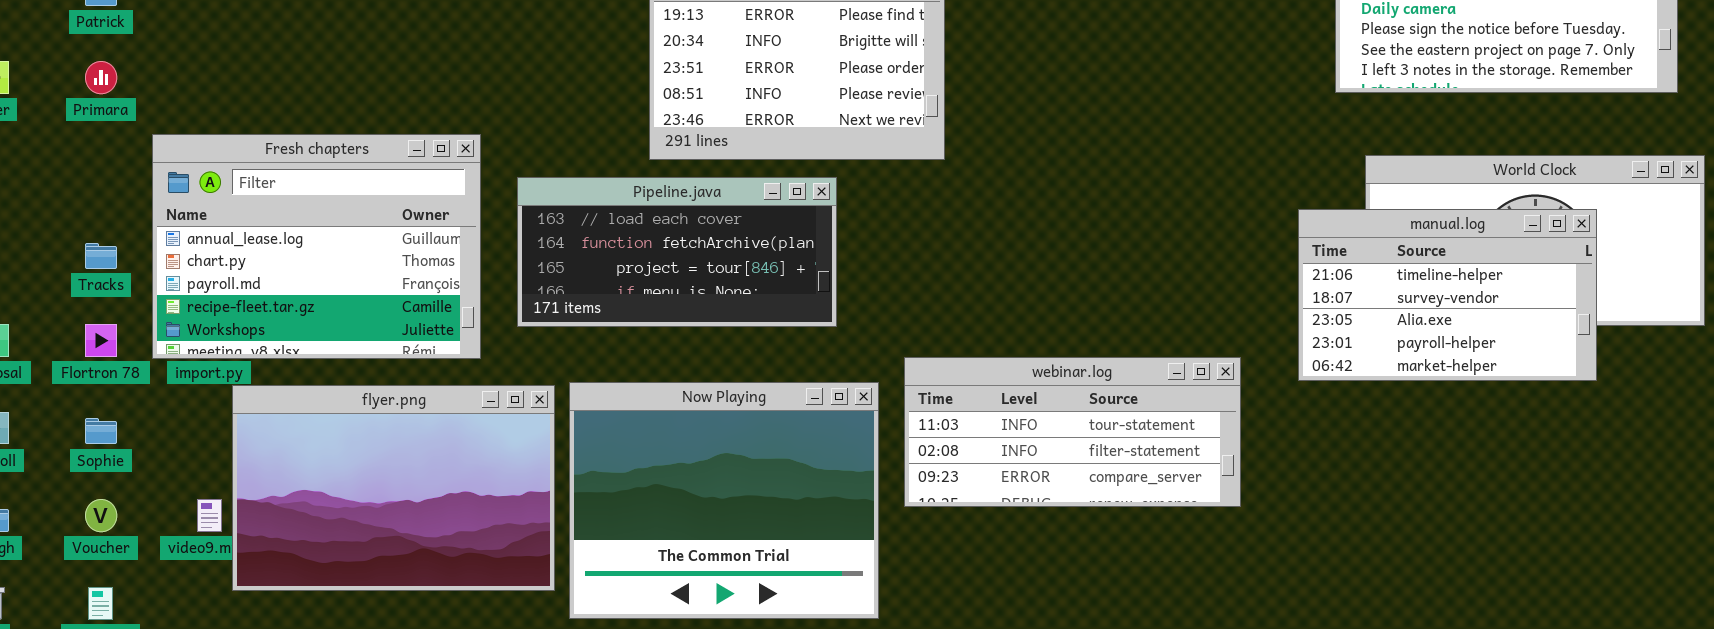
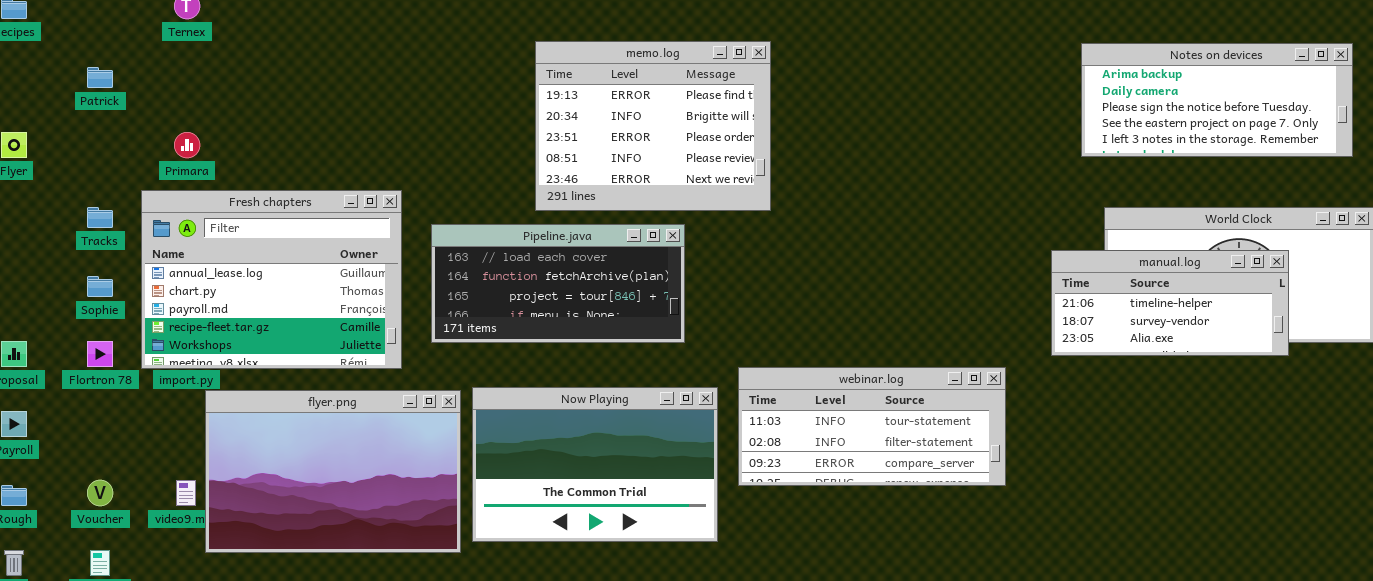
Primara: [85,61,117,94] -> [174,132,200,158], moved
manual.log: [1298,209,1597,381] -> [1051,250,1289,356], resized
Tracks: [85,243,117,269] -> [87,207,113,228], moved
Now Playing: [569,382,879,619] -> [472,387,718,542], resized
Sophie: [85,418,117,444] -> [87,276,113,297], moved

